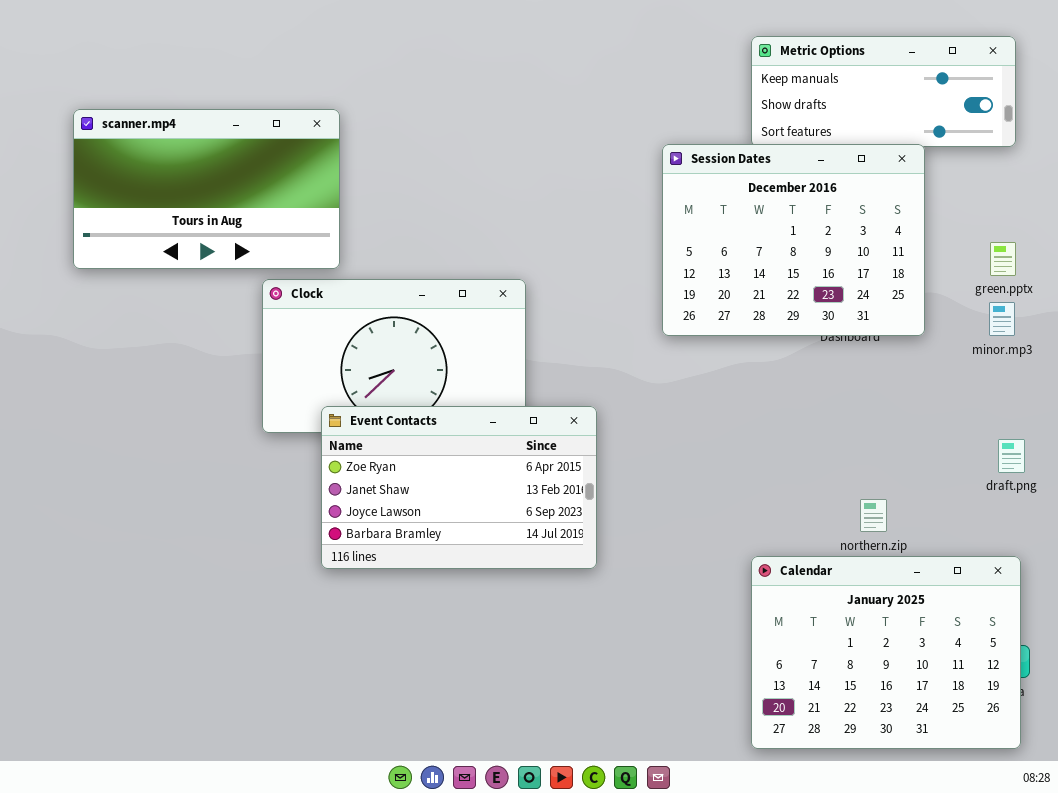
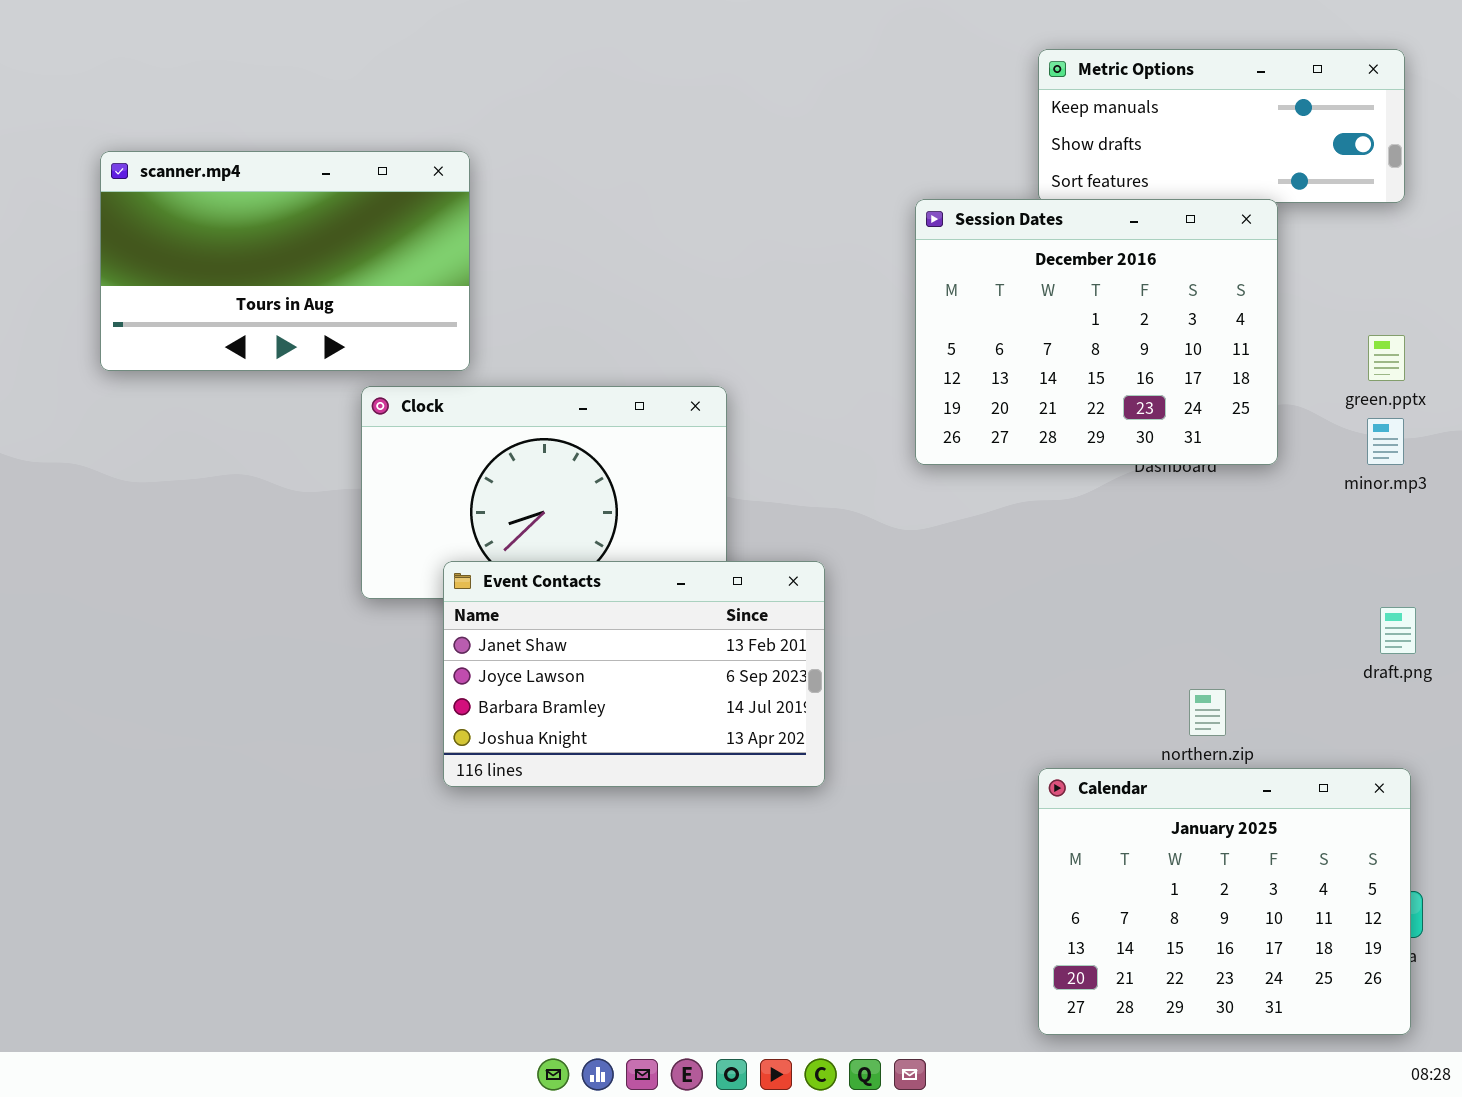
Event Contacts: [321,406,597,569] -> [443,561,825,787], scrolled down 1 row

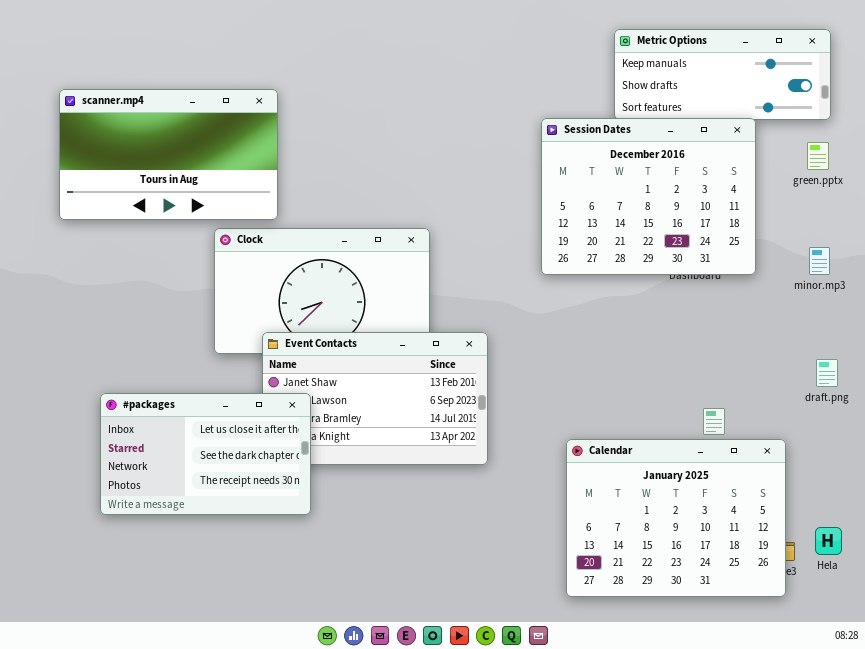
green.pptx: [1368,335,1405,381] -> [807,142,829,170], moved
#packages: none -> [100,393,311,515], opened
Calendar: [1038,768,1411,1035] -> [566,439,786,597], moved

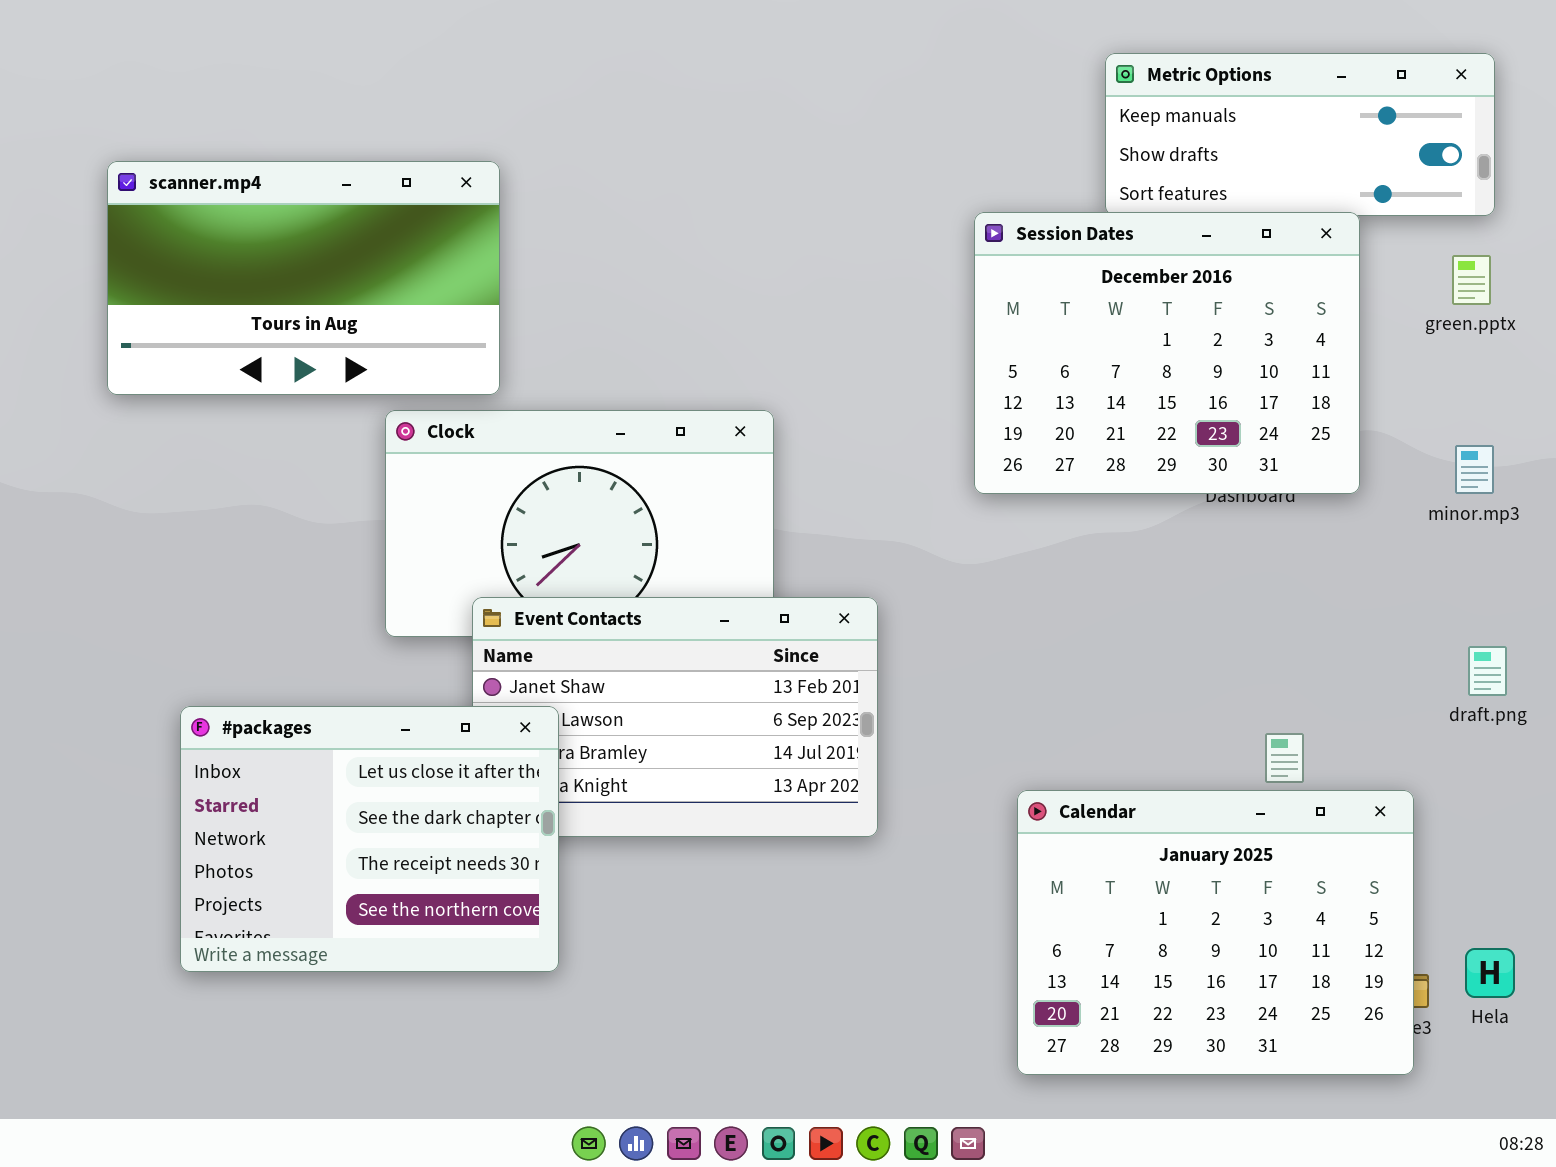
#packages: [100,393,311,515] -> [180,706,559,972], resized

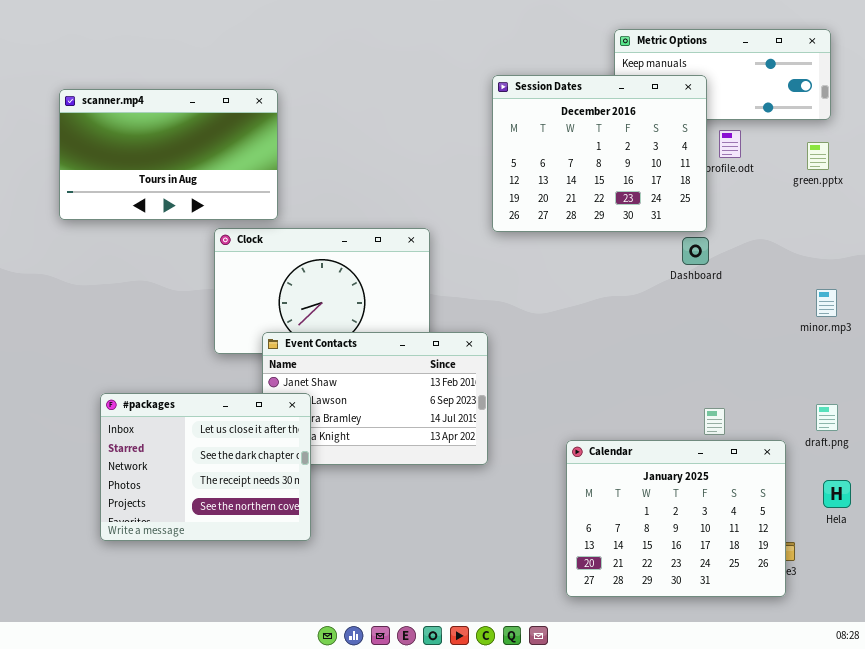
Session Dates: [974,212,1360,494] -> [492,75,707,232], moved
minor.mp3: [1455,445,1494,494] -> [816,289,837,317], moved
draft.png: [1468,646,1507,696] -> [816,404,838,431], moved
Hela: [1465,948,1515,998] -> [823,480,851,508], moved

